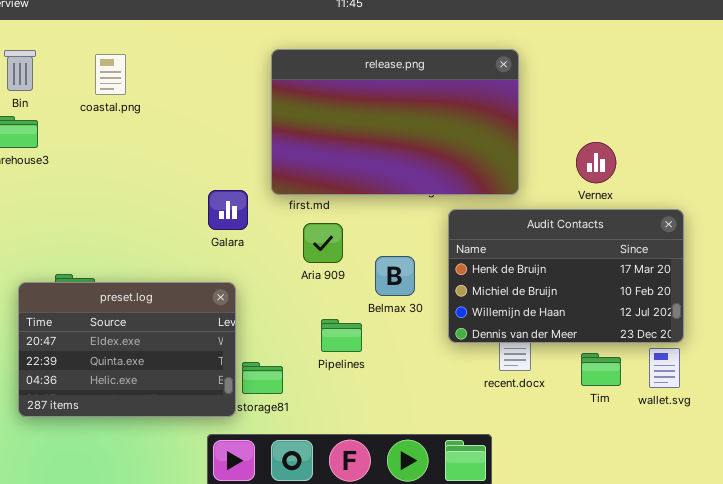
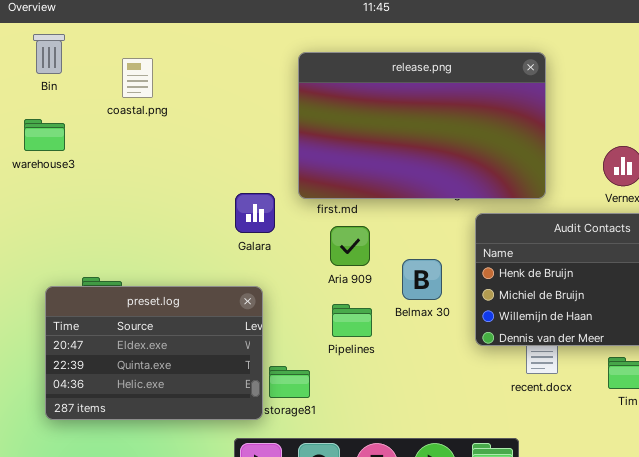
Bin: [4,50,36,91] -> [33,34,65,74], moved
Pipelines: [321,319,362,352] -> [332,304,372,337], moved

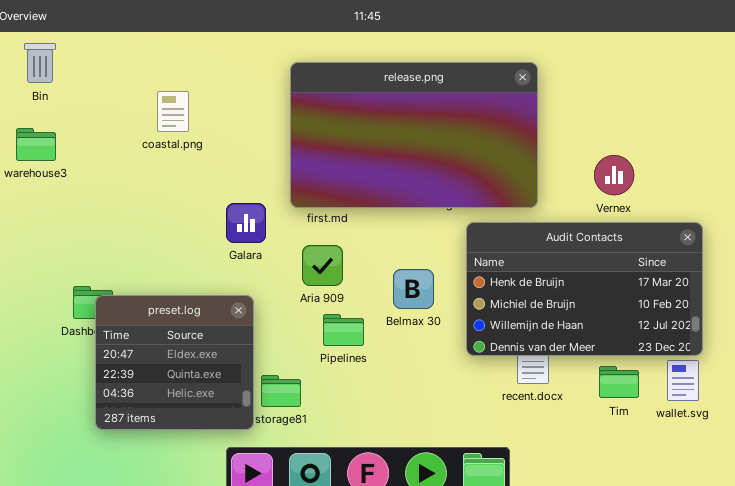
coastal.png: [122,58,153,98] -> [157,91,189,132], moved
Aria 909: [330,226,370,266] -> [302,245,343,286], moved
preset.log: [45,286,263,420] -> [95,295,254,430], resized

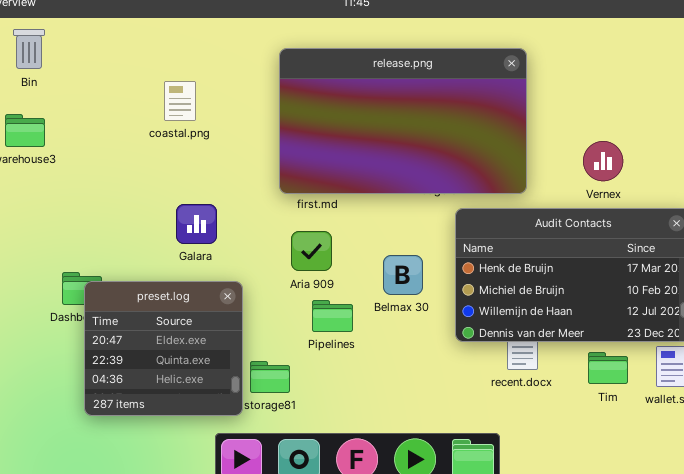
coastal.png: [157,91,189,132] -> [164,81,196,121], moved
Galara: [226,203,266,243] -> [176,204,217,244], moved

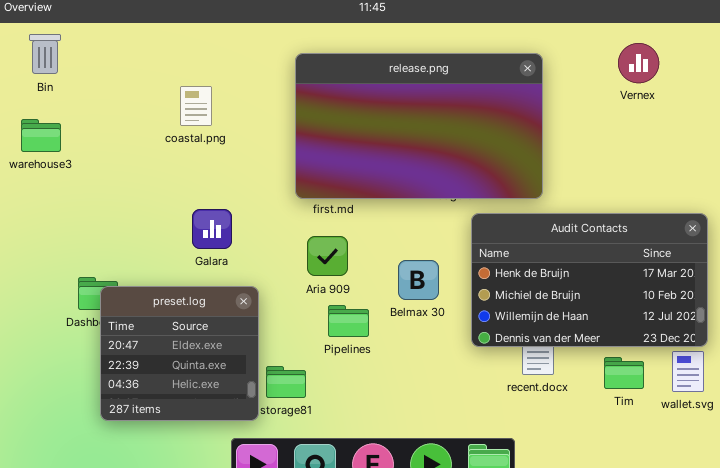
Vernex: [583,141,623,181] -> [618,43,659,83], moved

